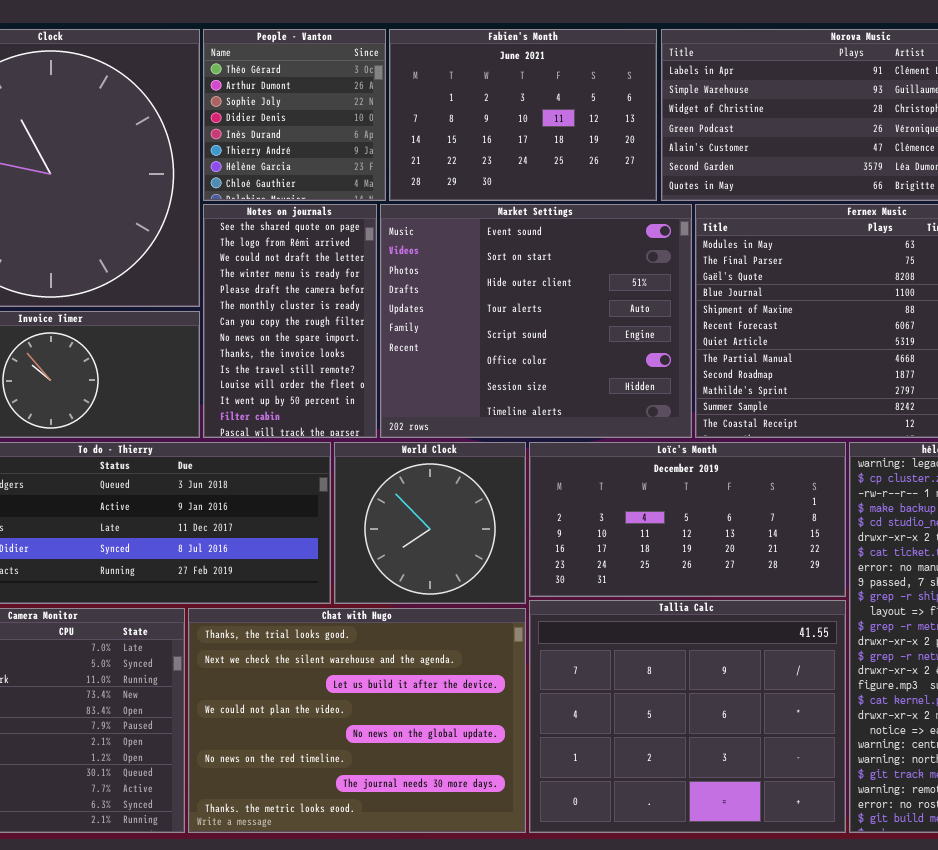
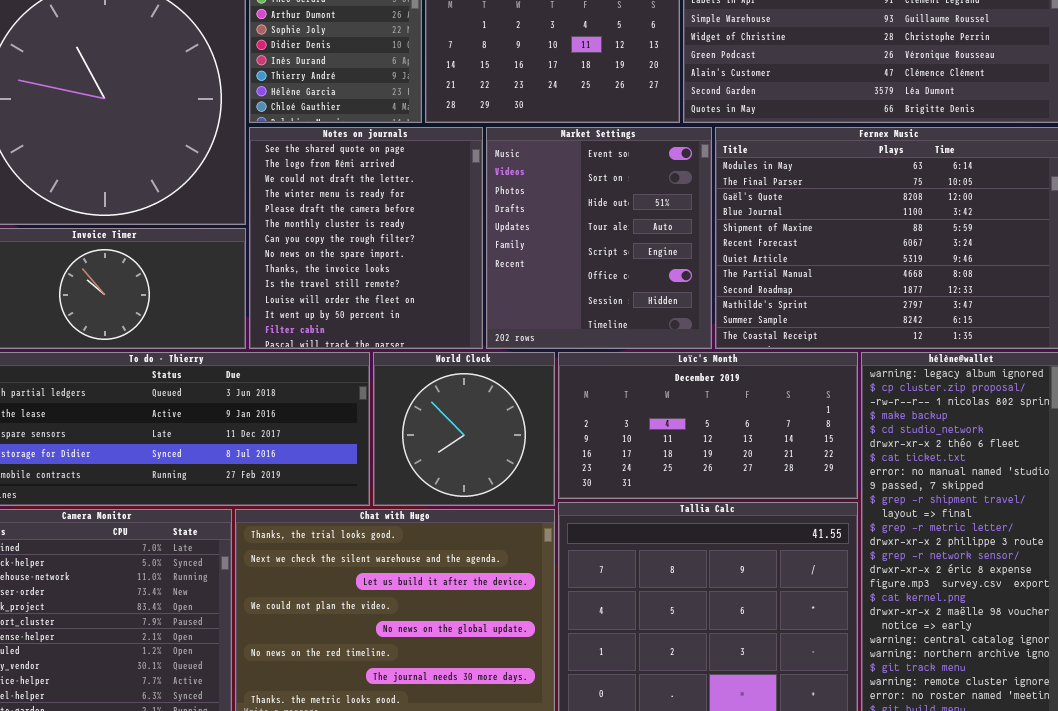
Notes on journals: [203,204,377,438] -> [249,127,483,349], resized
Market Settings: [380,204,692,438] -> [486,127,712,349], resized

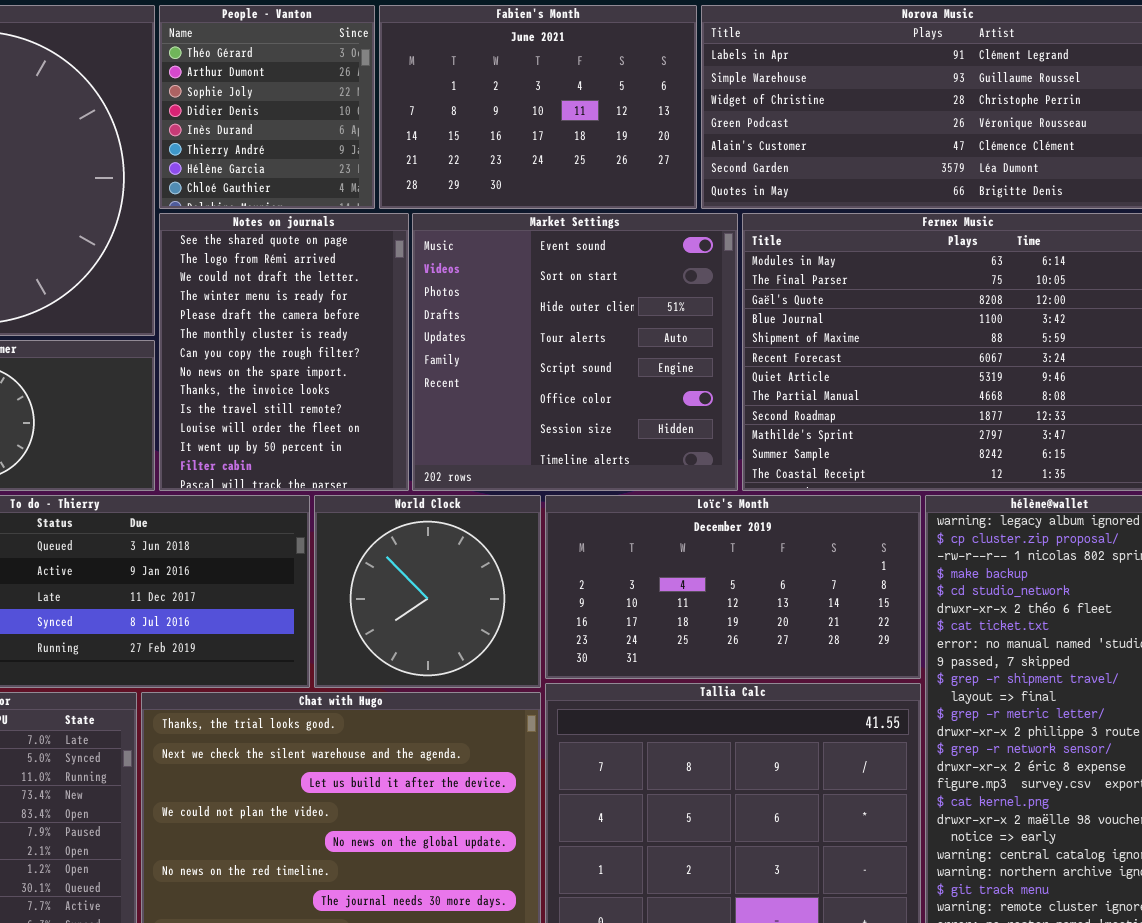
Notes on journals: [249,127,483,349] -> [159,213,409,491], resized
Market Settings: [486,127,712,349] -> [412,213,738,491], resized

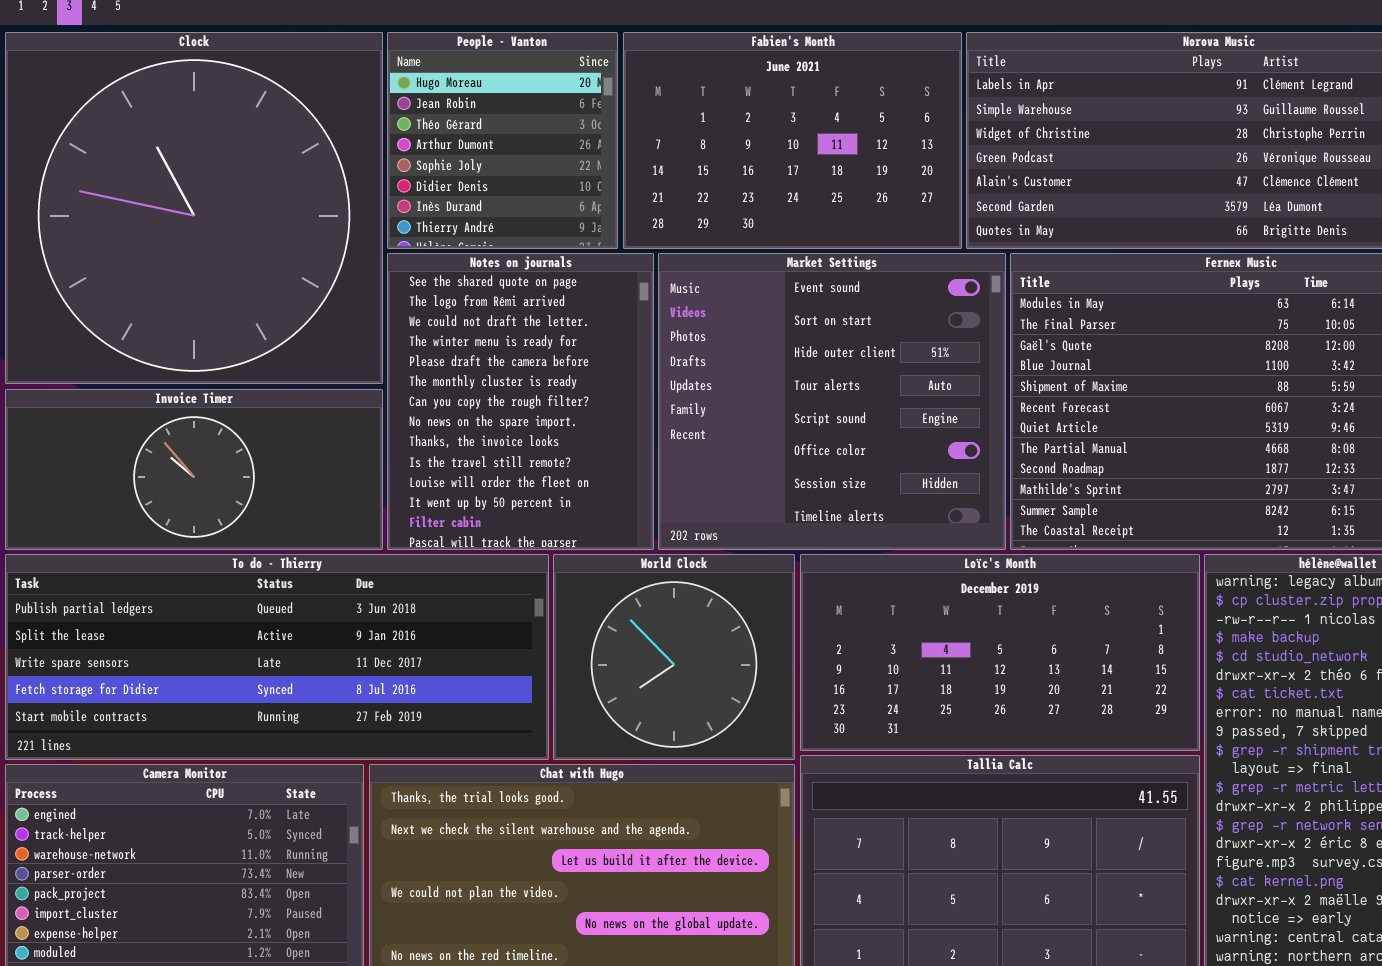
People - Vanton: [159,5,375,209] -> [387,32,618,249], scrolled up 2 rows

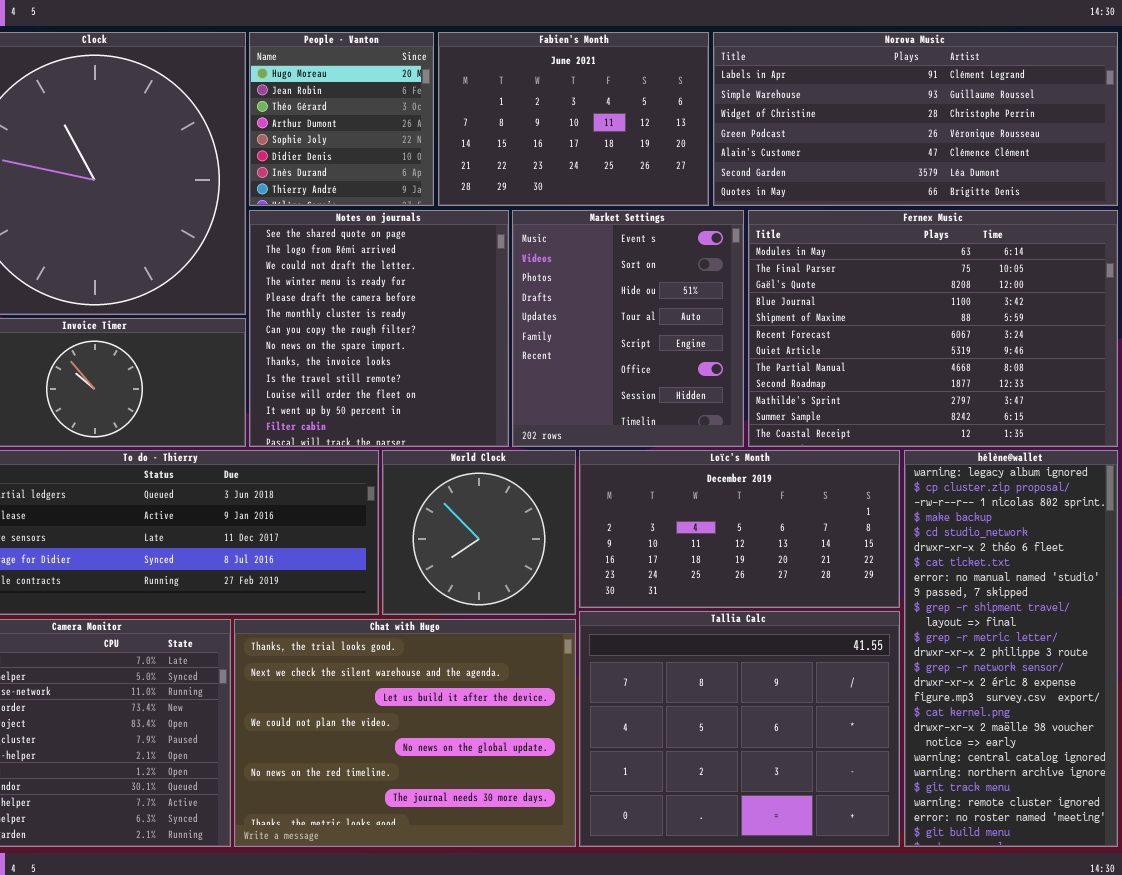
Notes on journals: [387,253,654,550] -> [249,210,509,447], resized
Market Settings: [658,253,1006,550] -> [512,210,744,447], resized

